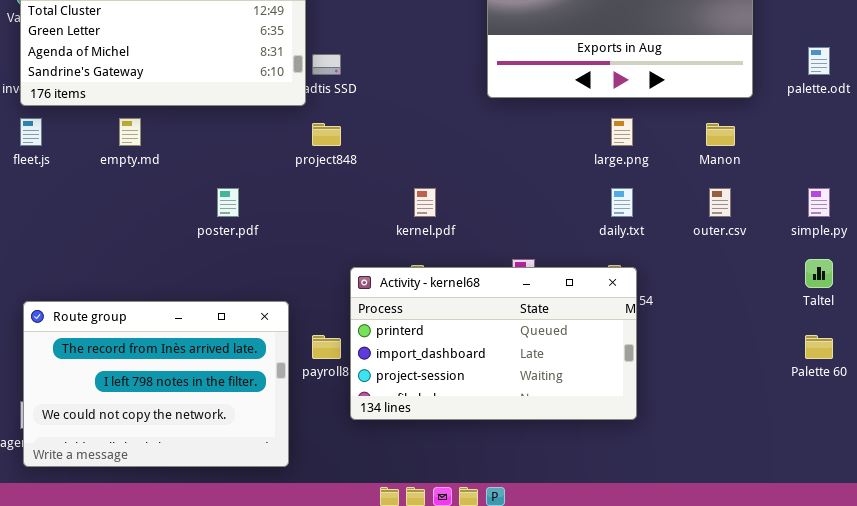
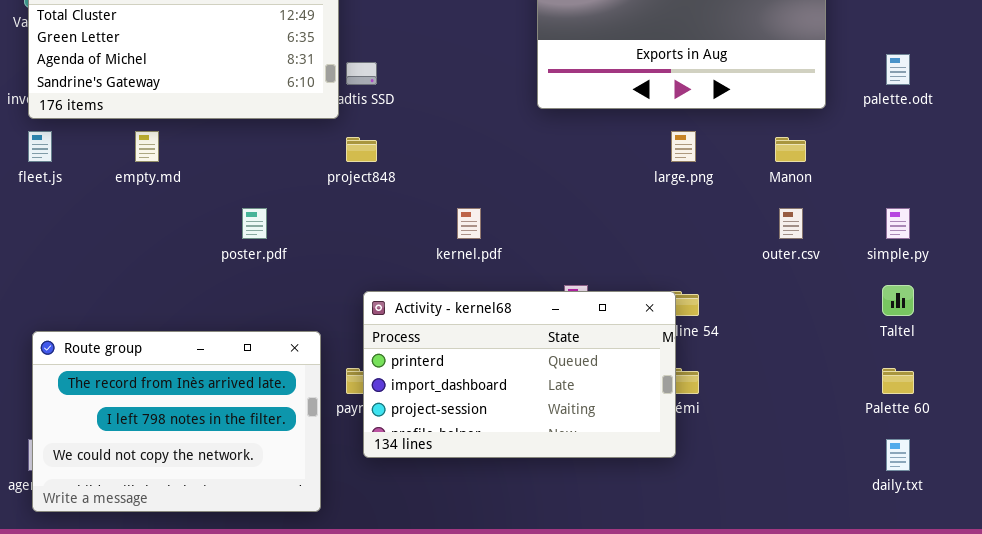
daily.txt: [611,188,633,217] -> [886,439,910,471], moved
Activity - kernel68: [350,267,637,420] -> [363,291,676,458], moved

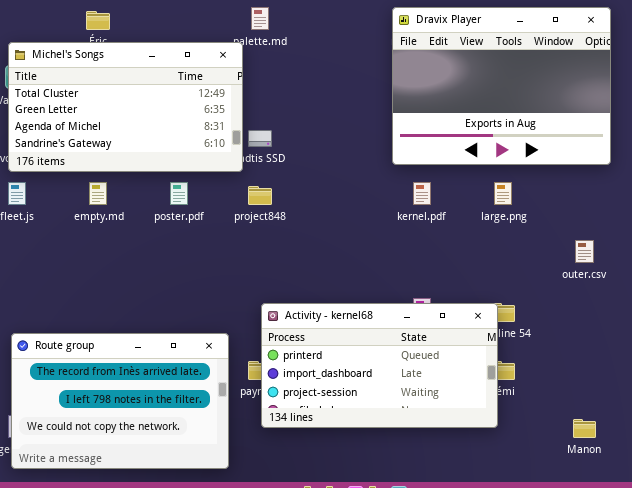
Manon: [775,137,806,162] -> [573,419,596,438], moved
poster.pdf: [242,208,267,239] -> [170,182,188,205], moved
kernel.pdf: [457,208,481,239] -> [413,182,431,205], moved

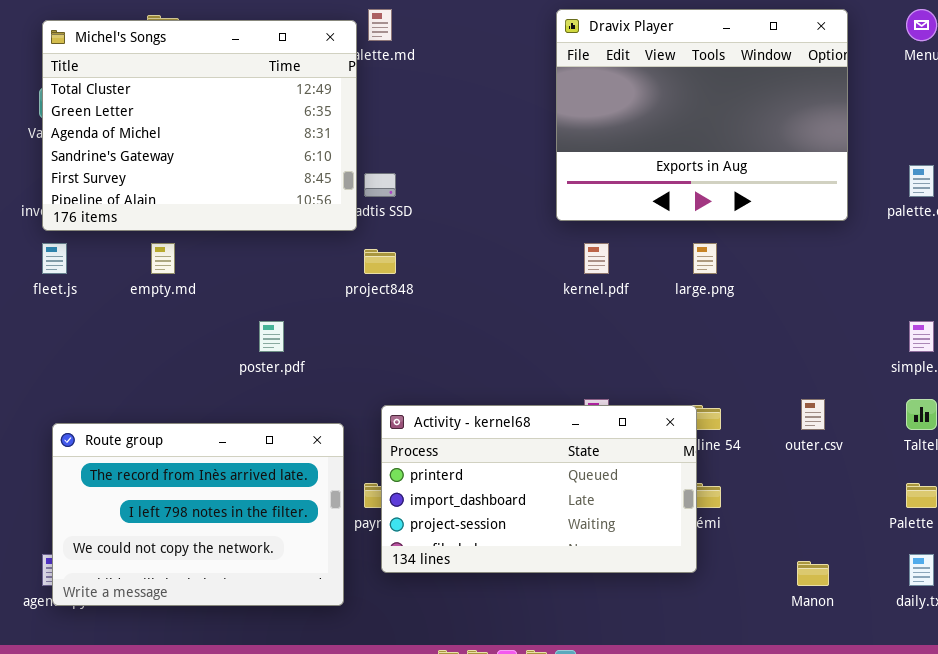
Michel's Songs: [8,42,243,172] -> [42,20,357,231], resized
poster.pdf: [170,182,188,205] -> [259,321,284,352], moved
outer.csv: [575,240,594,263] -> [801,399,825,430], moved
Route group: [11,333,229,469] -> [52,423,344,606], moved

